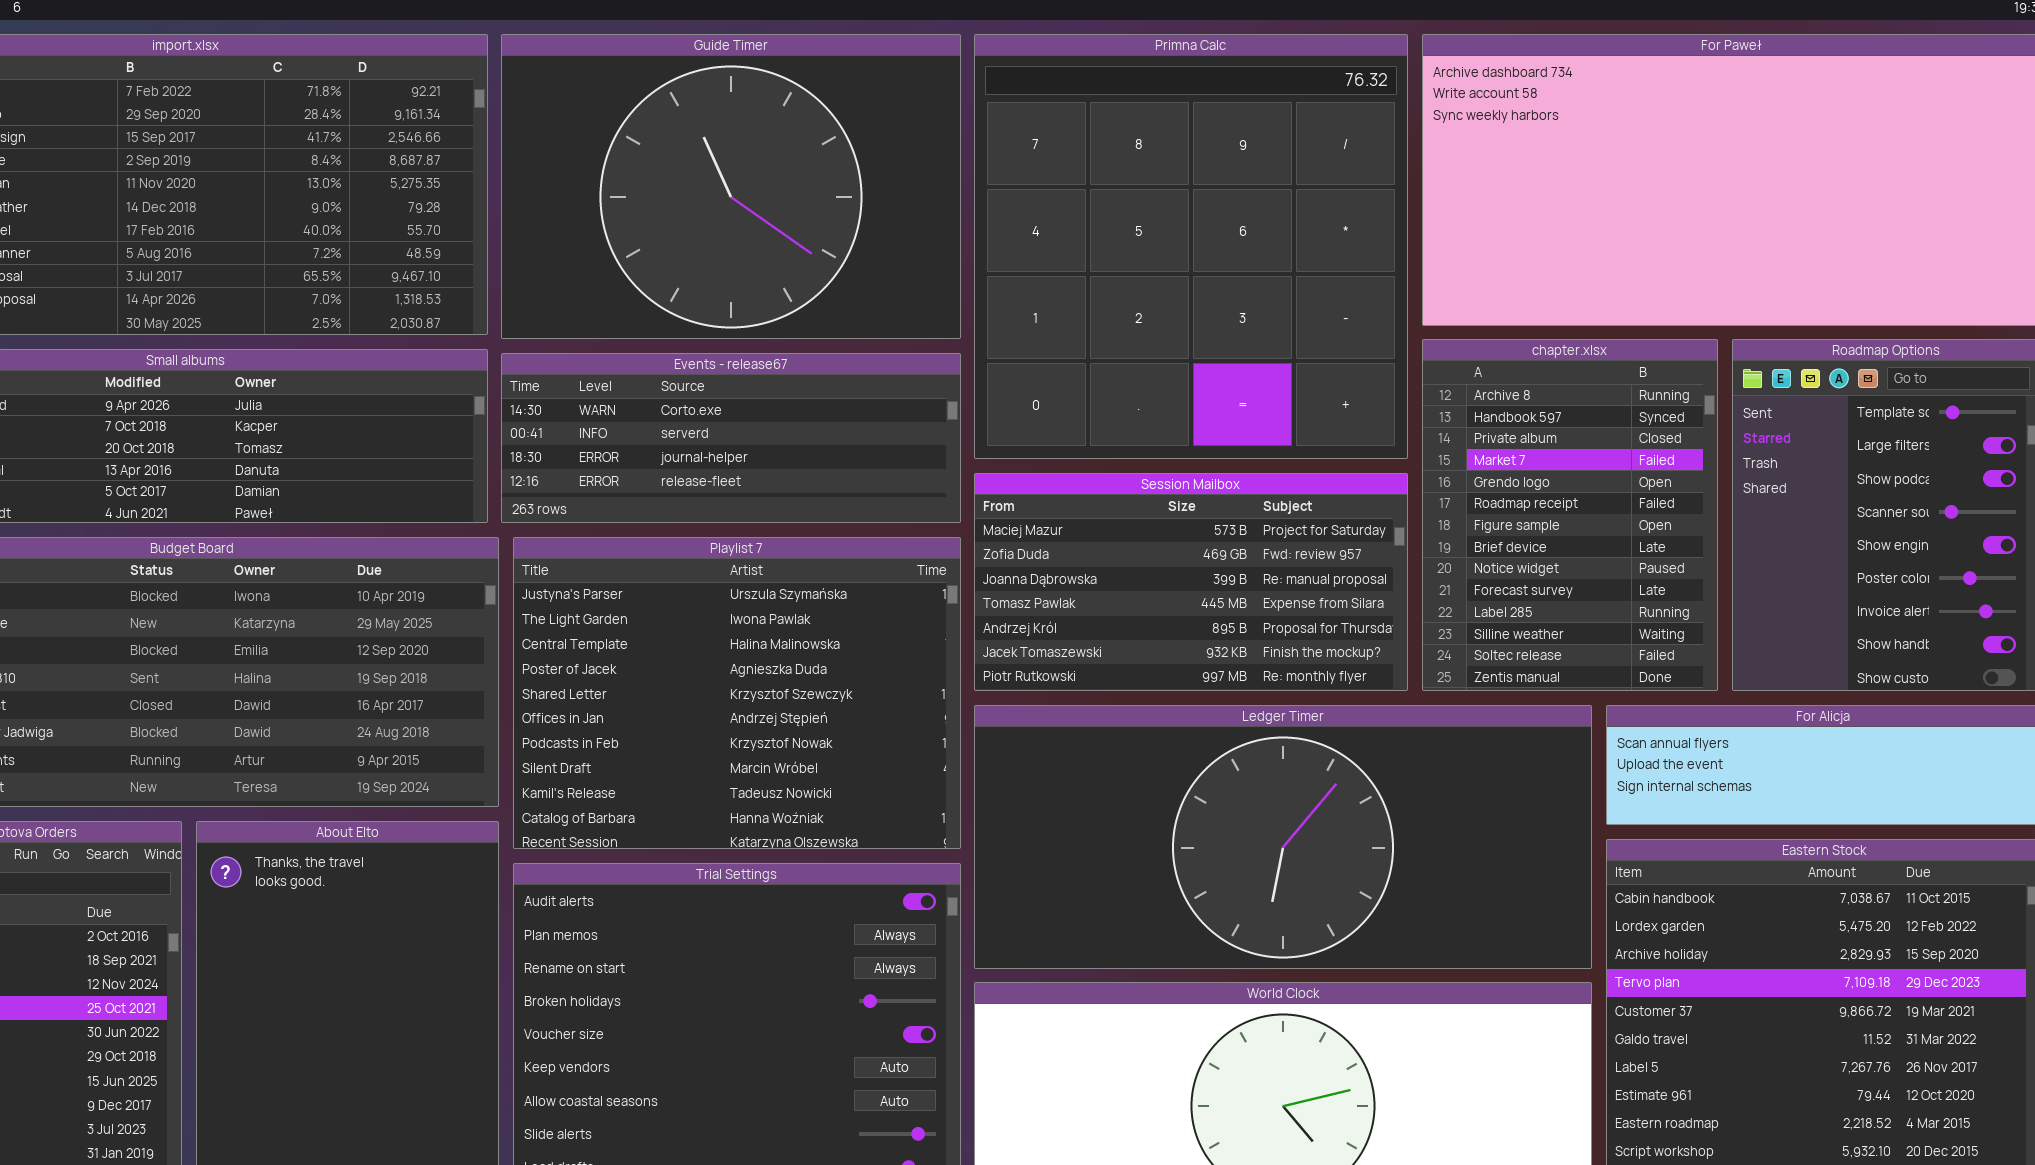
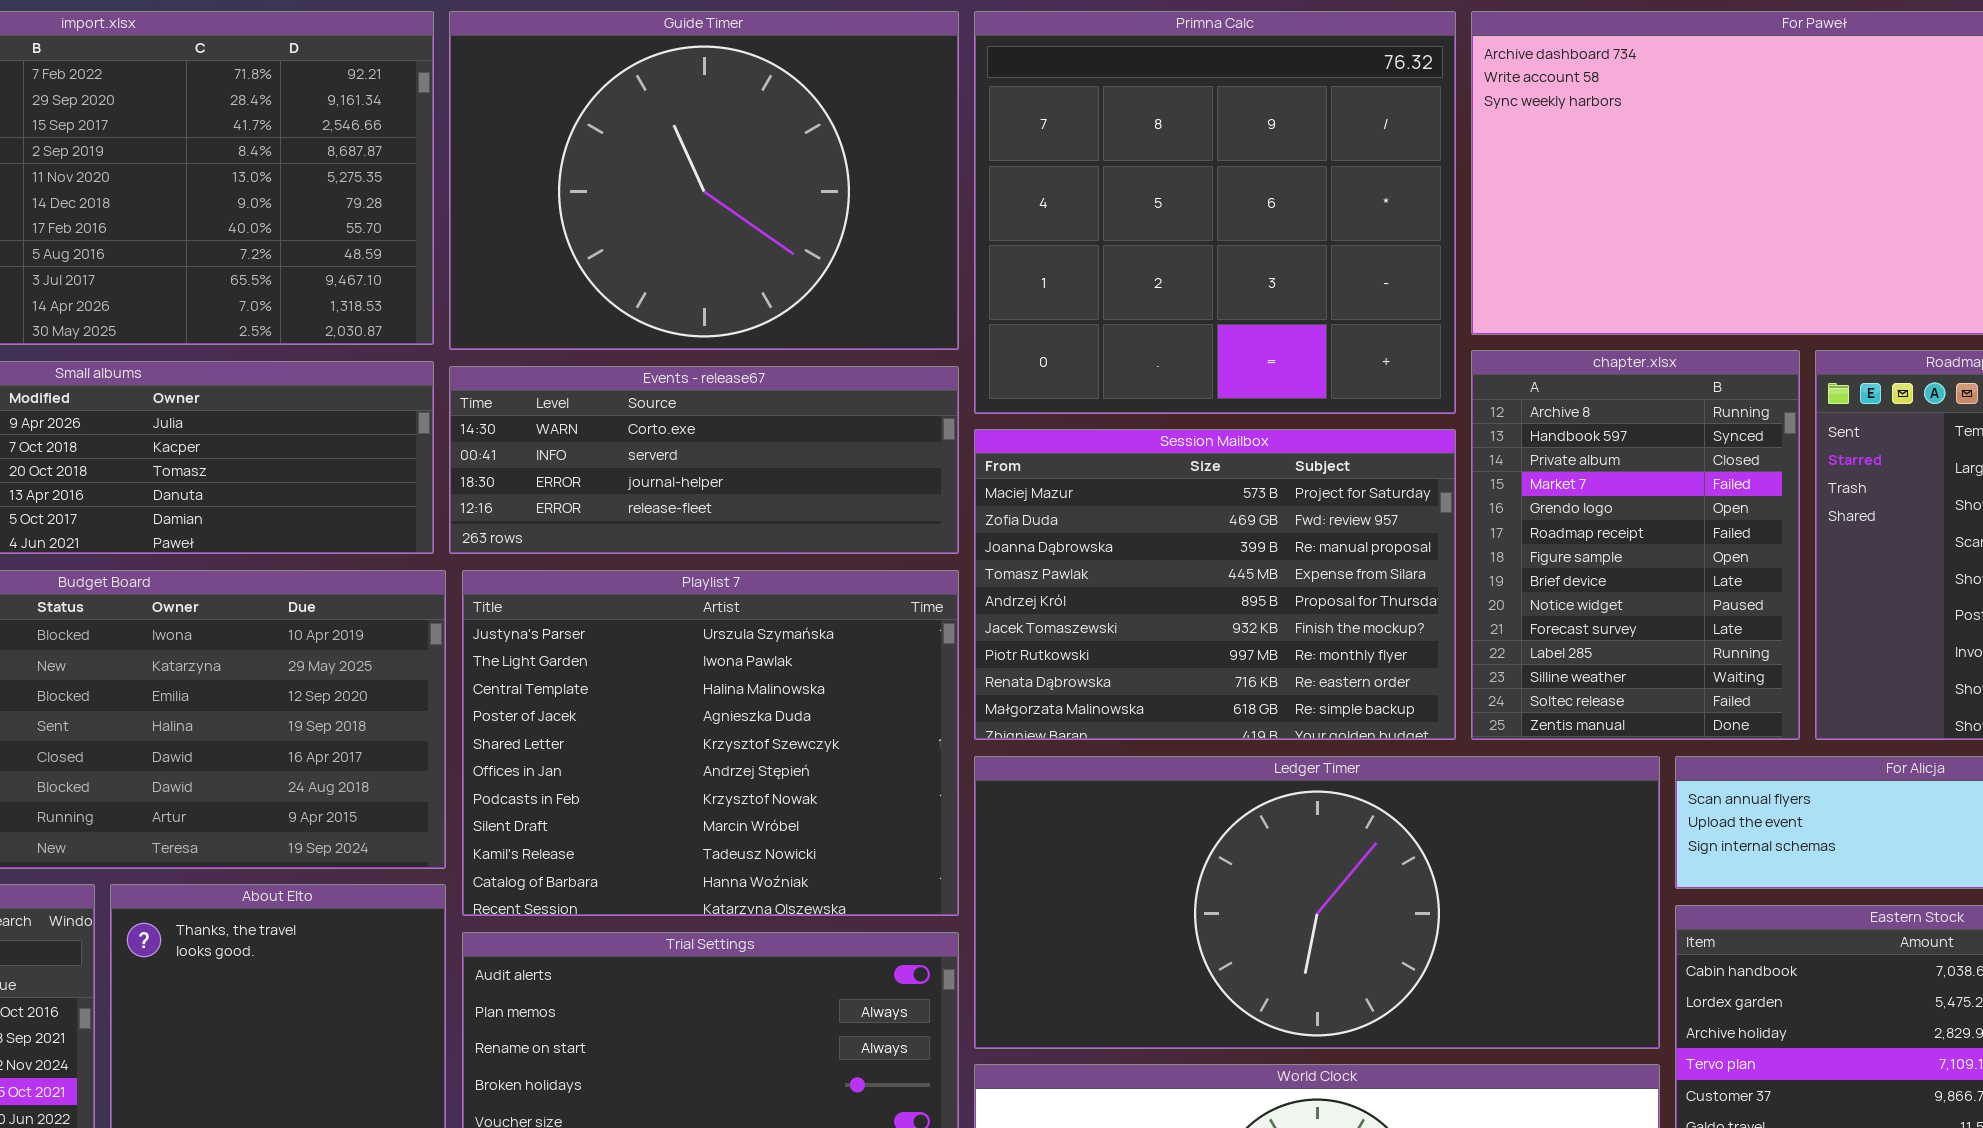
Primna Calc: [974,34,1408,459] -> [974,11,1456,414], resized
Session Mailbox: [974,473,1408,691] -> [974,429,1456,740], resized

